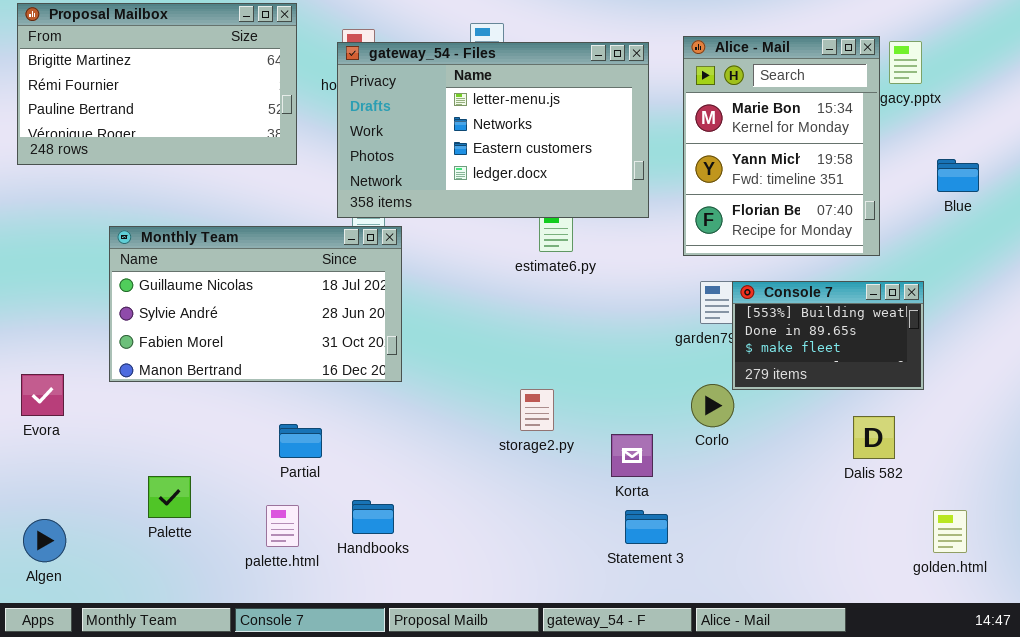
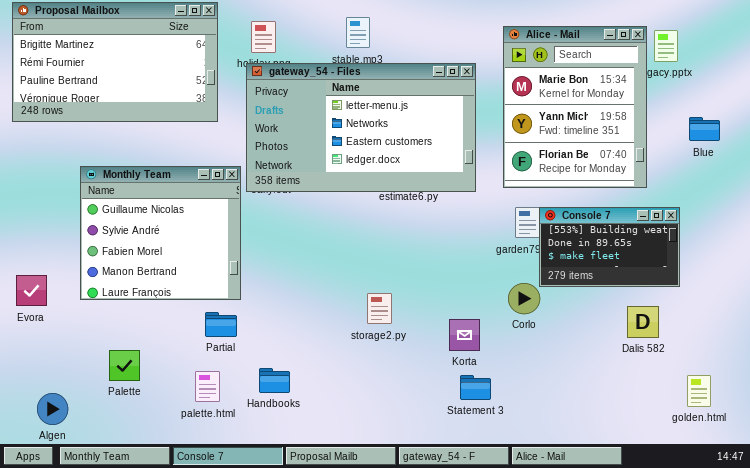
gateway_54 - Files: [337,42,649,218] -> [246,63,476,192], moved
Monthly Team: [109,226,402,382] -> [80,166,241,300], resized
storage2.py: [520,389,554,431] -> [367,293,392,324], moved
Algen: [23,519,66,562] -> [37,393,68,425], moved

